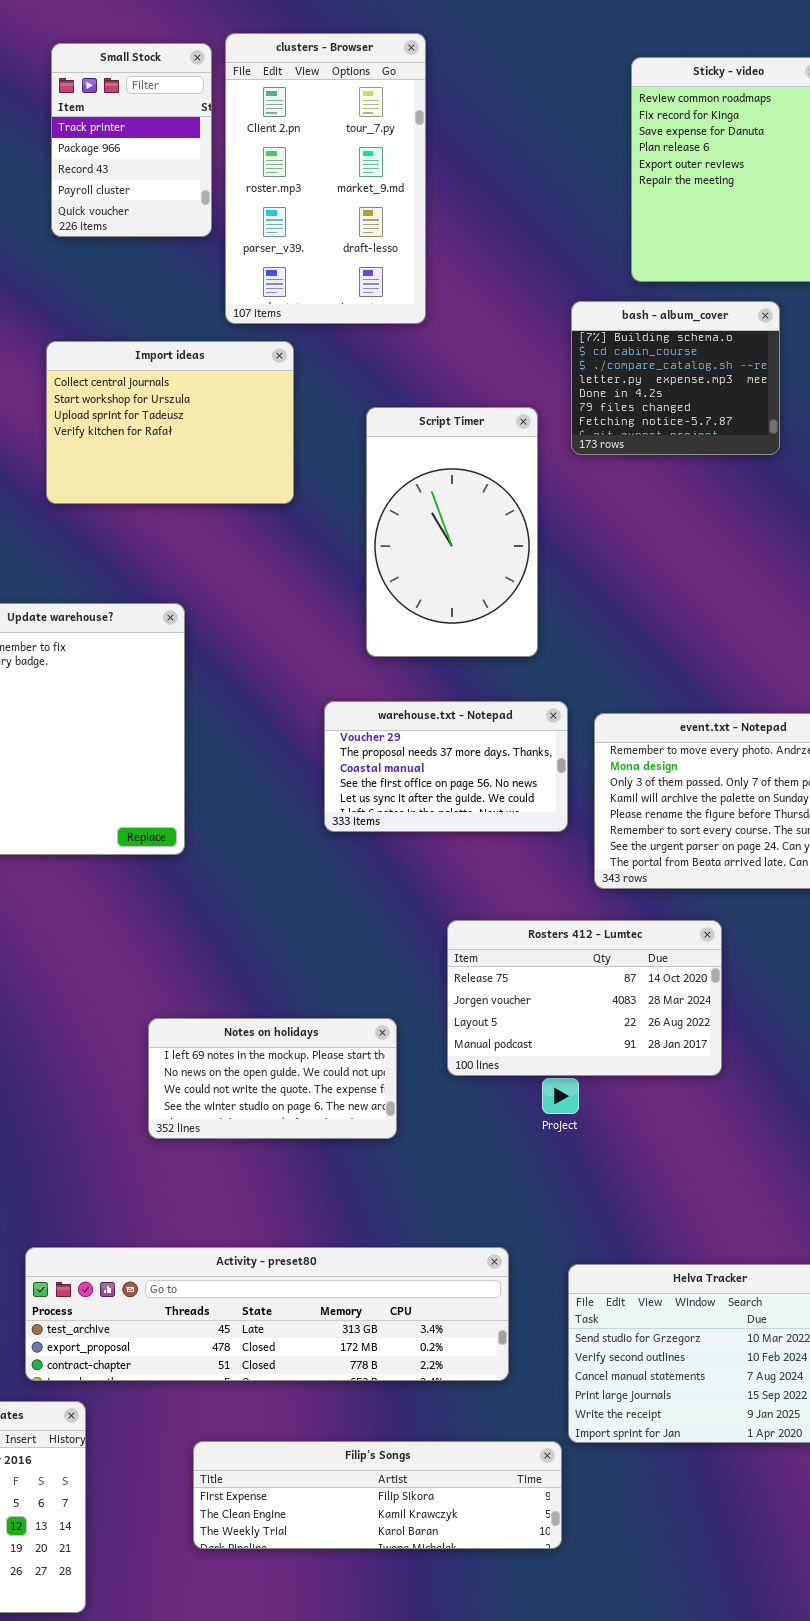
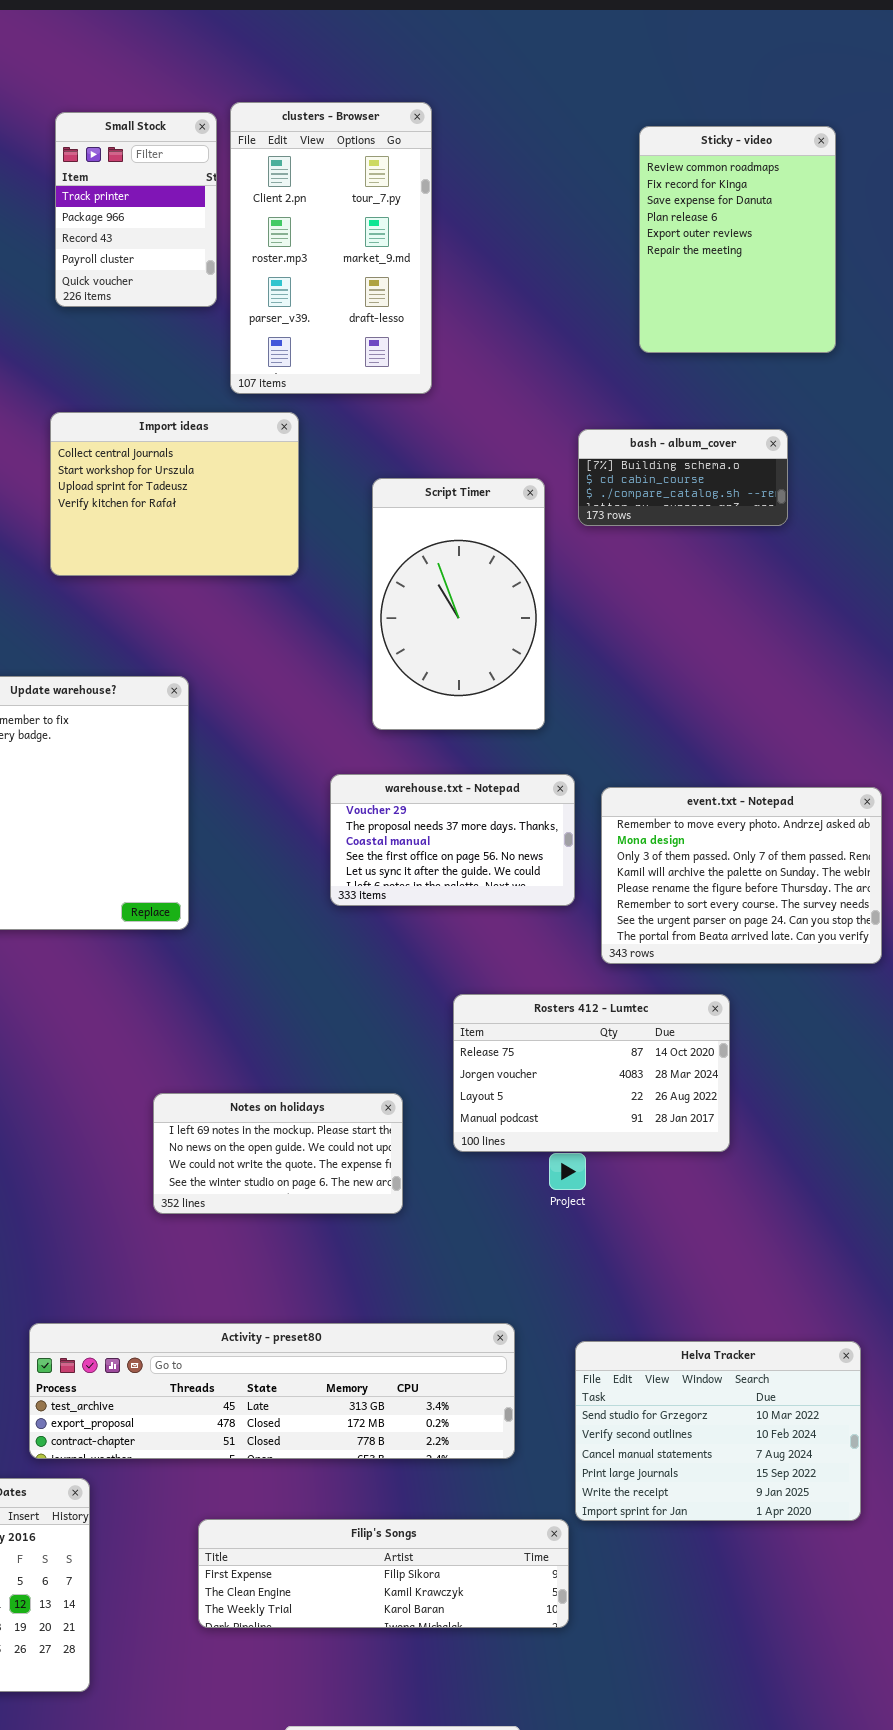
bash - album_cover: [571,301,780,455] -> [578,429,788,526], resized

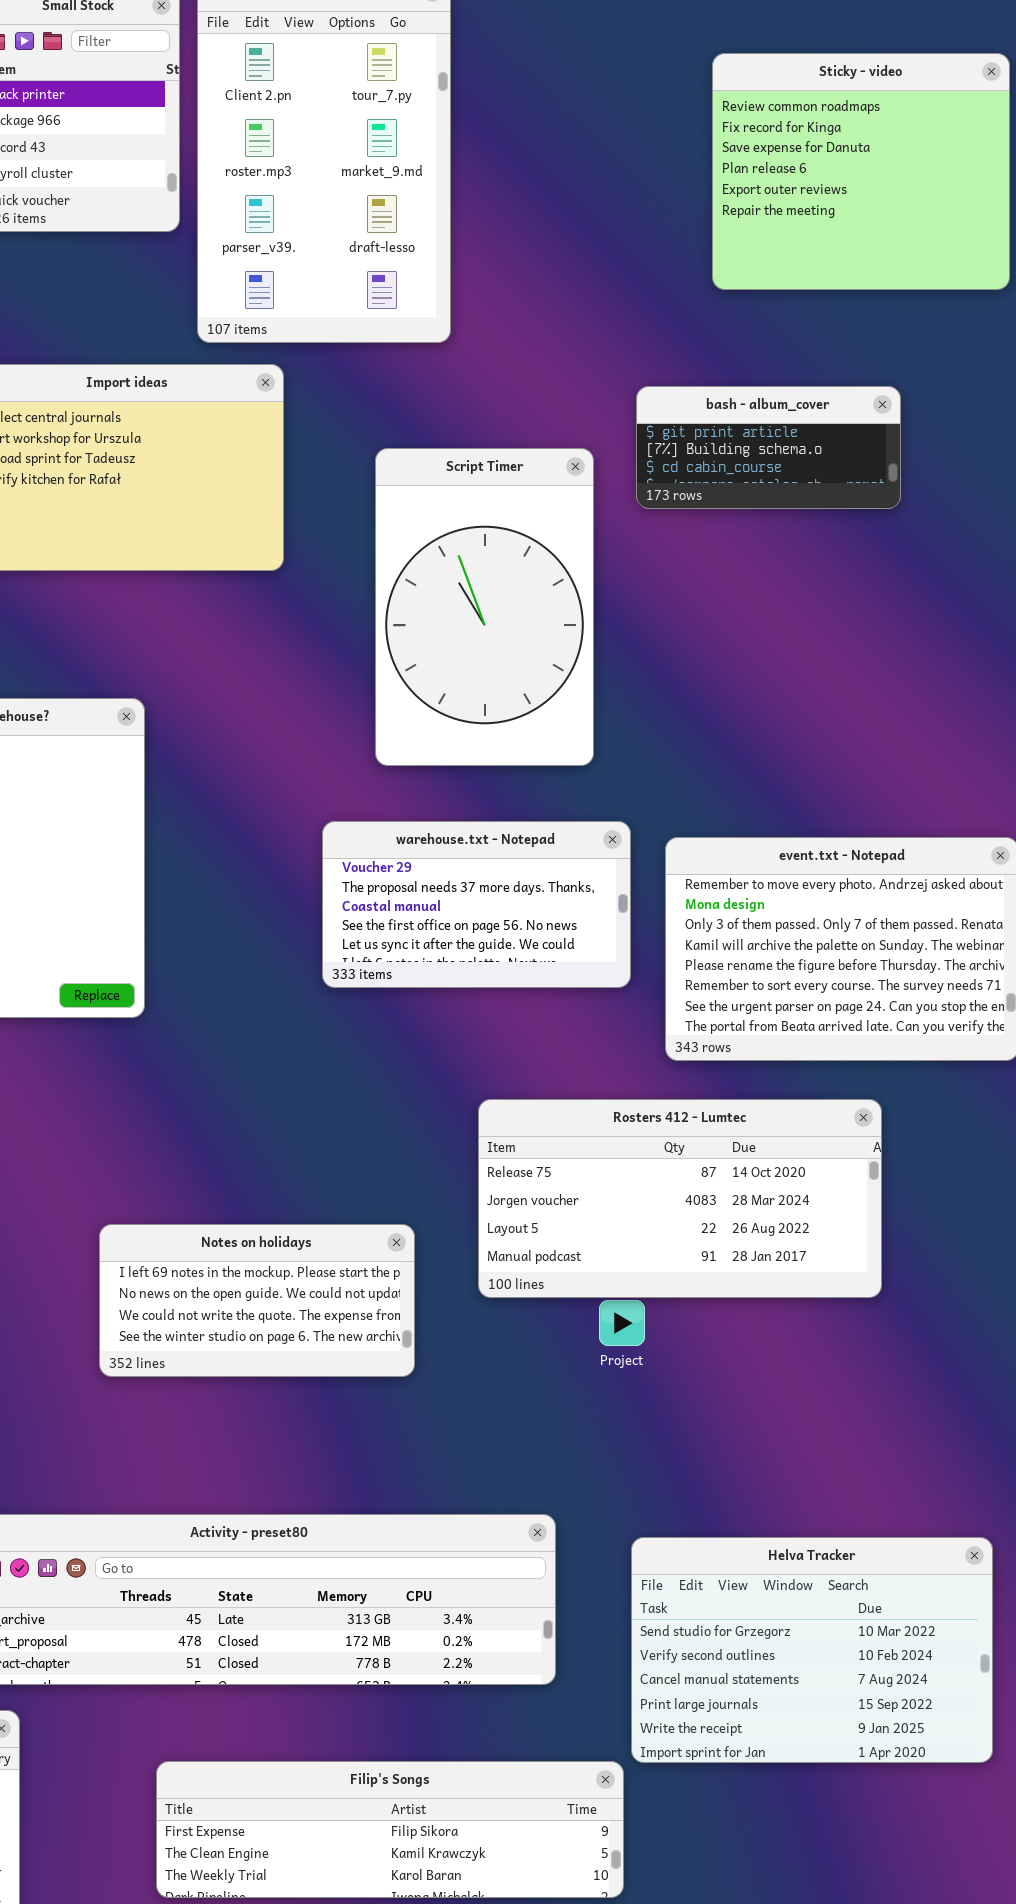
Sticky - video: [639,126,836,353] -> [712,53,1010,290], resized
bash - album_cover: [578,429,788,526] -> [636,386,901,509], scrolled up 1 row
Rosters 412 - Lumtec: [453,994,730,1152] -> [478,1099,882,1298], resized

